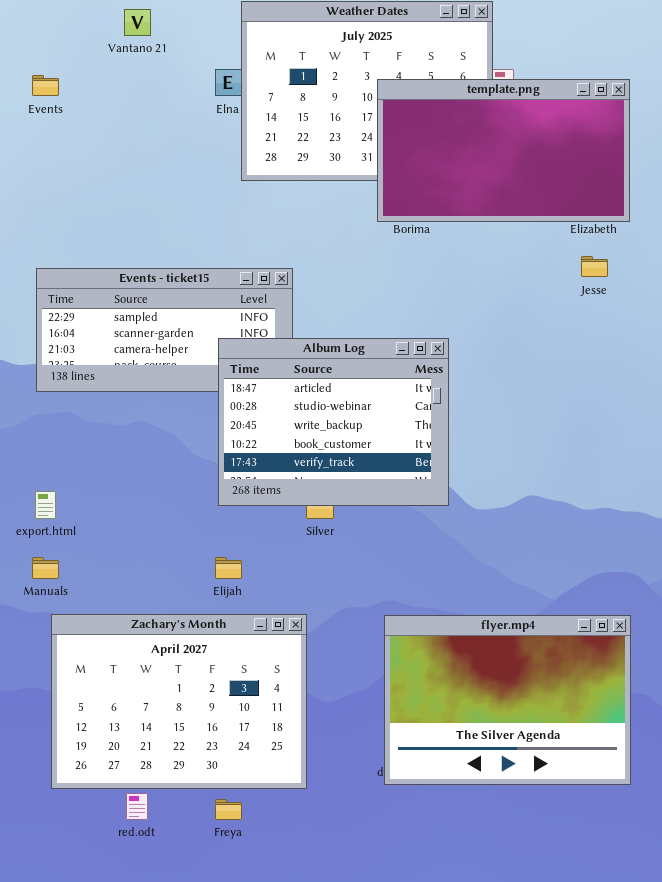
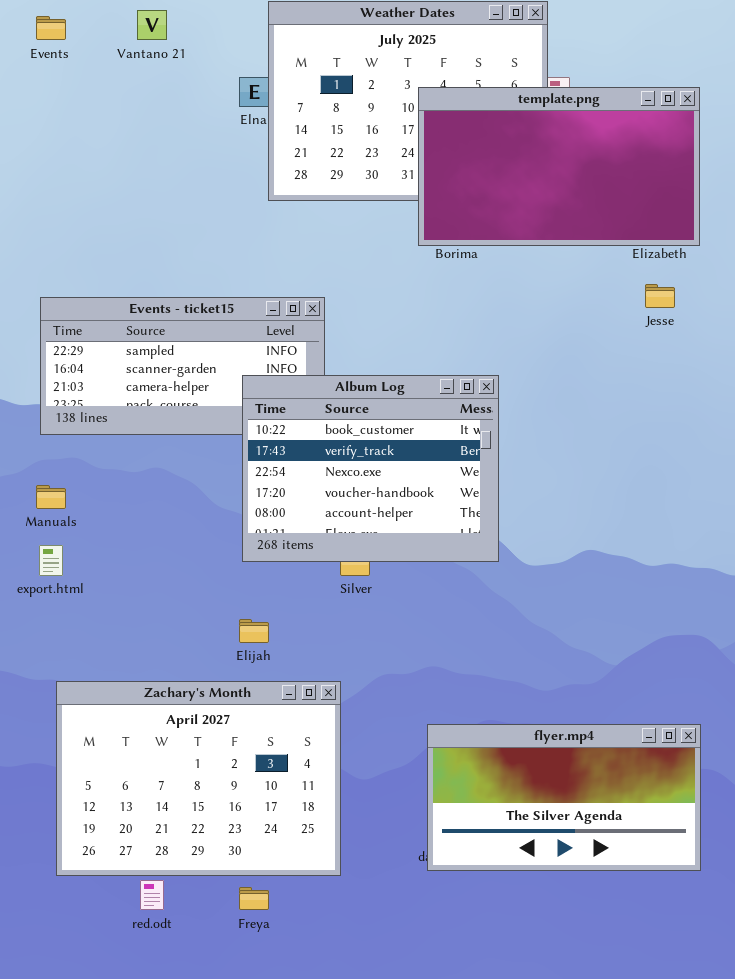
Events: [32,75,59,96] -> [36,16,66,40], moved
Album Log: [218,338,449,506] -> [242,375,499,562], scrolled down 3 rows
Manuals: [32,557,59,579] -> [36,485,66,509], moved
flyer.mp4: [384,615,631,785] -> [427,724,701,871], resized

